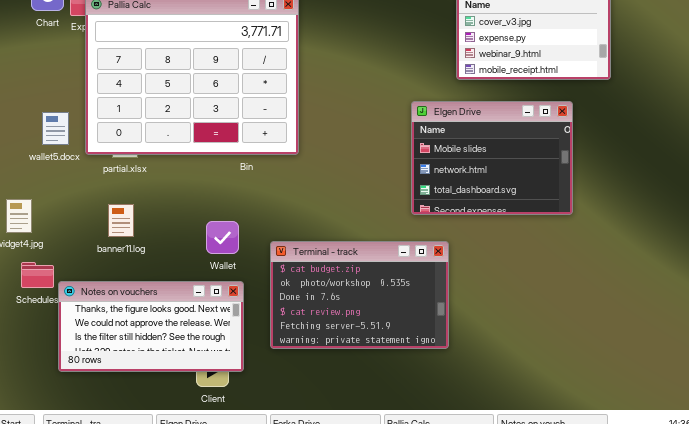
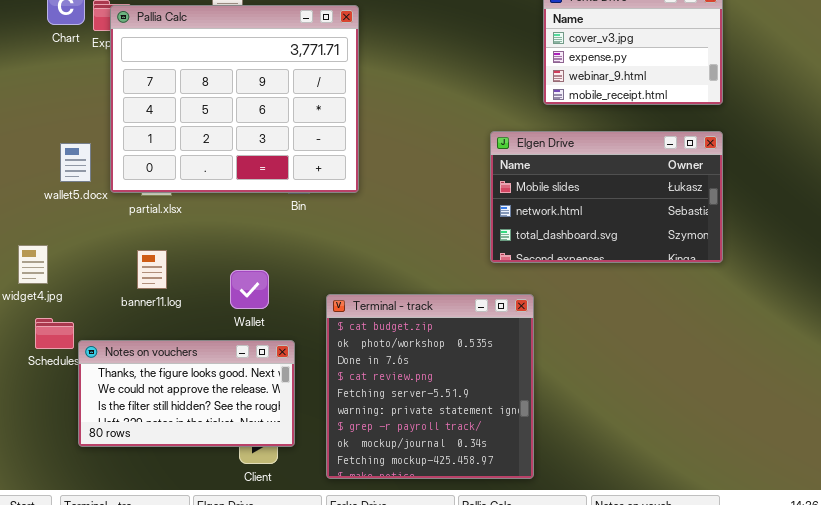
Elgen Drive: [411,101,573,215] -> [490,131,723,263], resized
Wallet: [206,221,239,254] -> [230,270,269,309], moved
Terminal - track: [270,241,449,349] -> [326,294,534,479], resized

